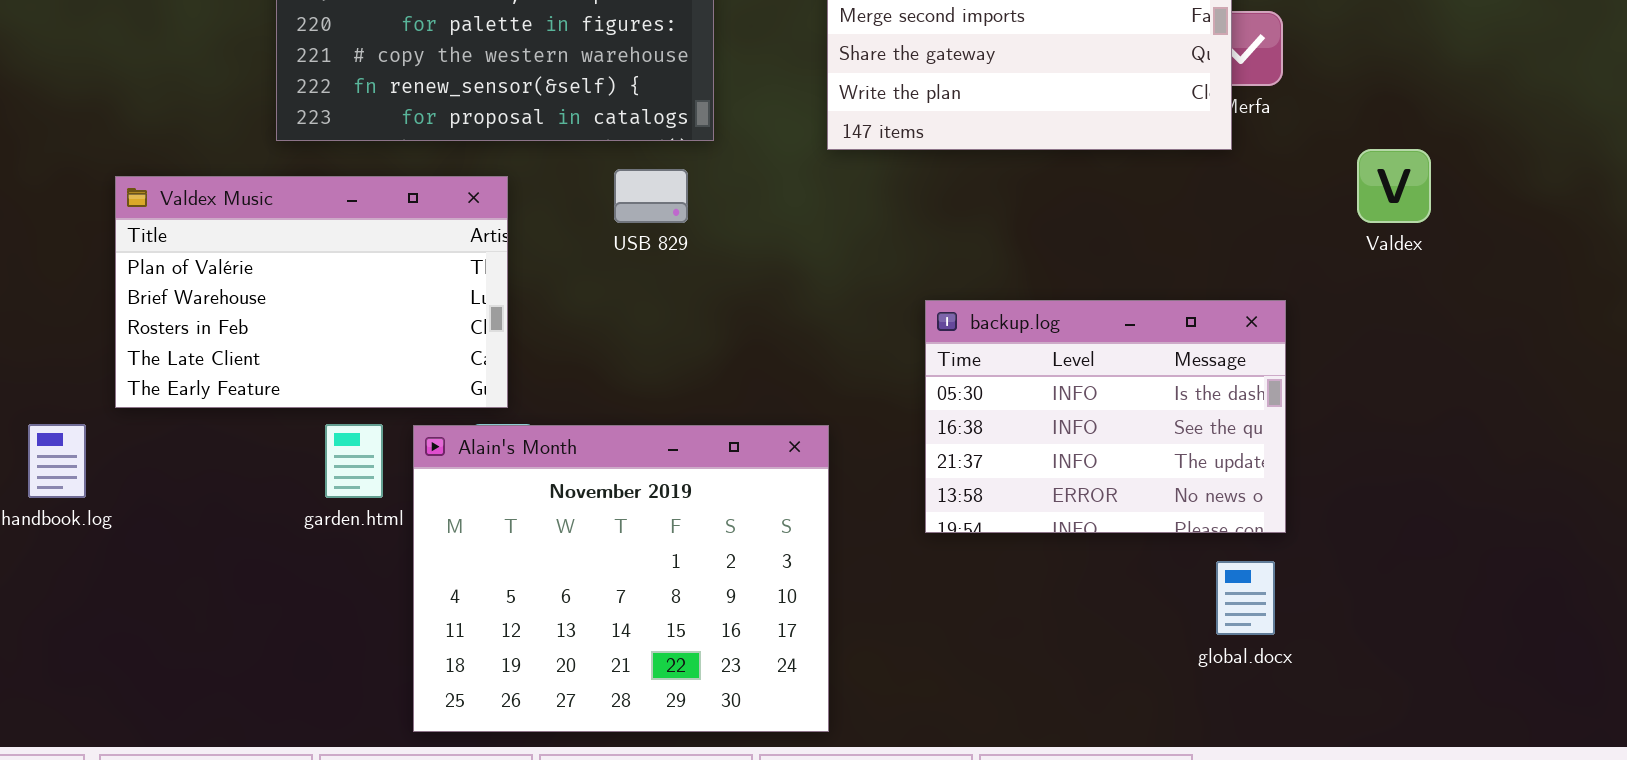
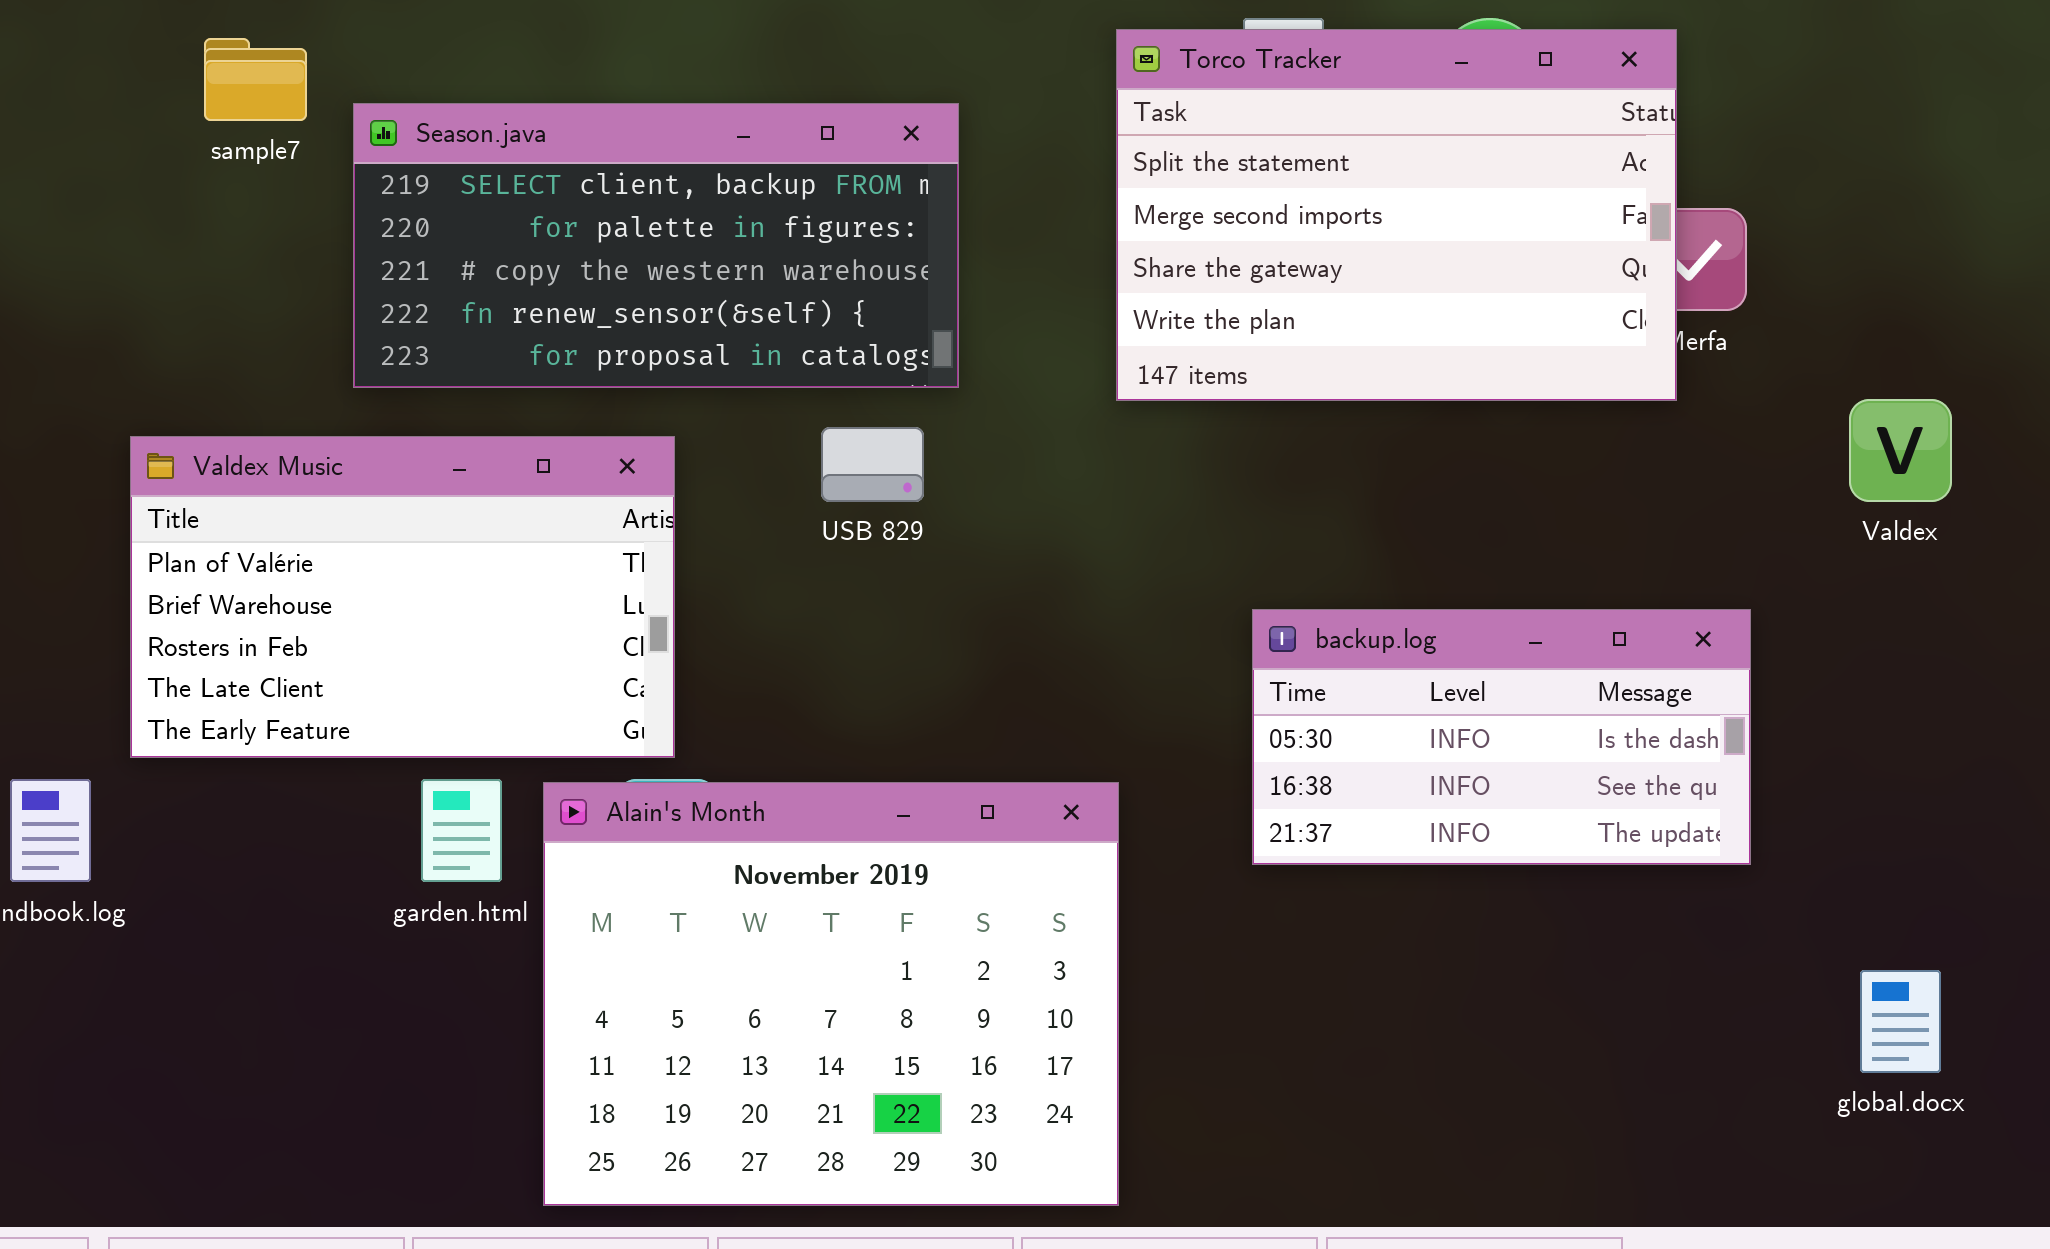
backup.log: [925,300,1286,533] -> [1252,609,1751,865], resized
global.docx: [1216,561,1275,635] -> [1860,970,1941,1073], moved

